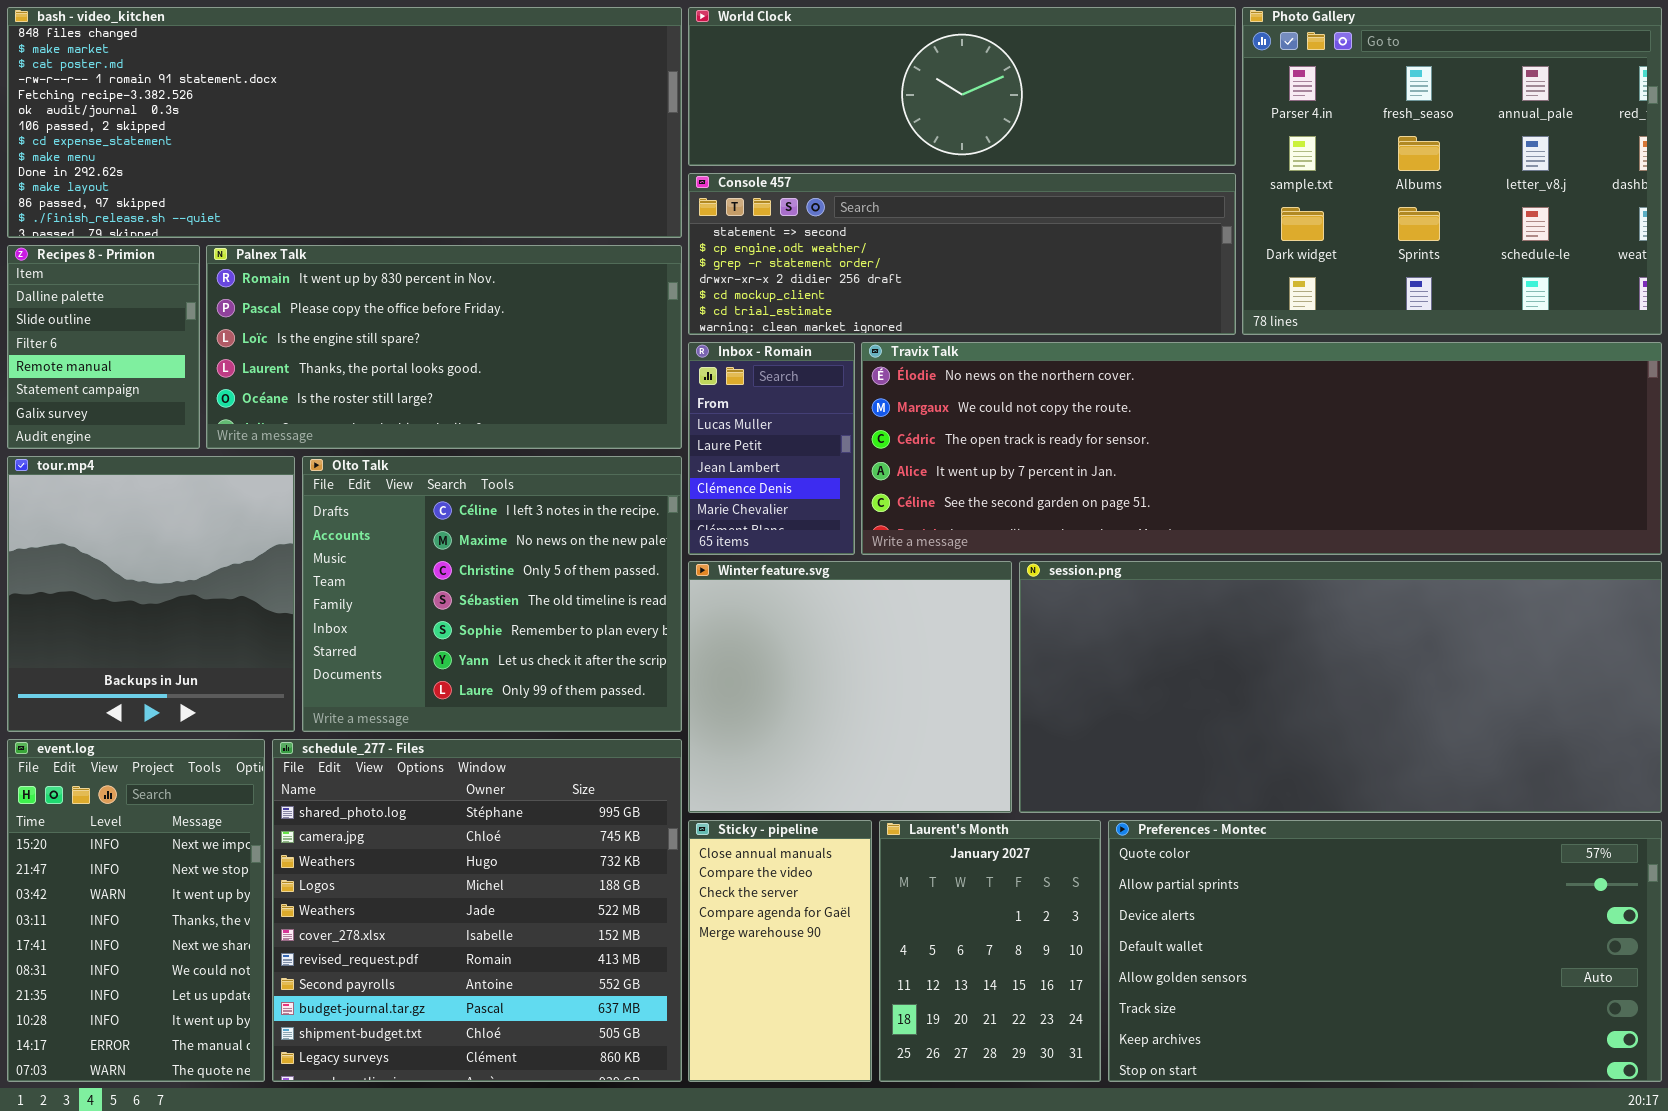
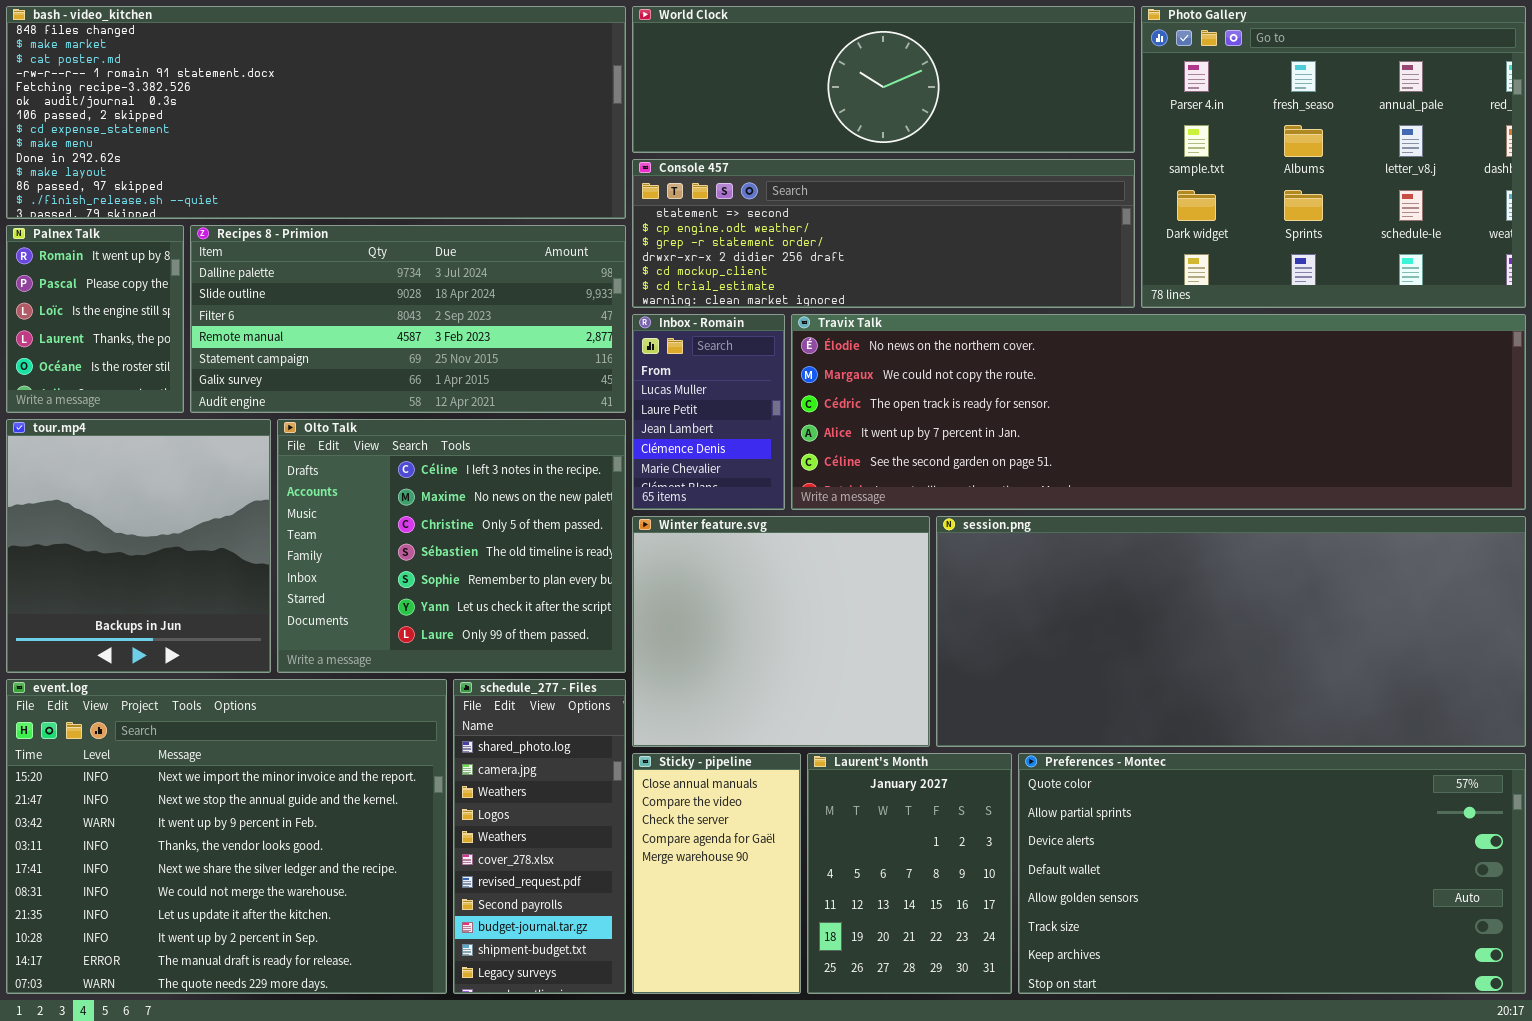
Recipes 8 - Primion: [7,245,200,449] -> [190,225,626,413], moved, resized
Palnex Talk: [206,245,682,449] -> [6,225,184,413], moved, resized
event.log: [7,739,265,1082] -> [6,679,447,994], resized
schedule_277 - Files: [272,739,682,1082] -> [453,679,626,994], resized

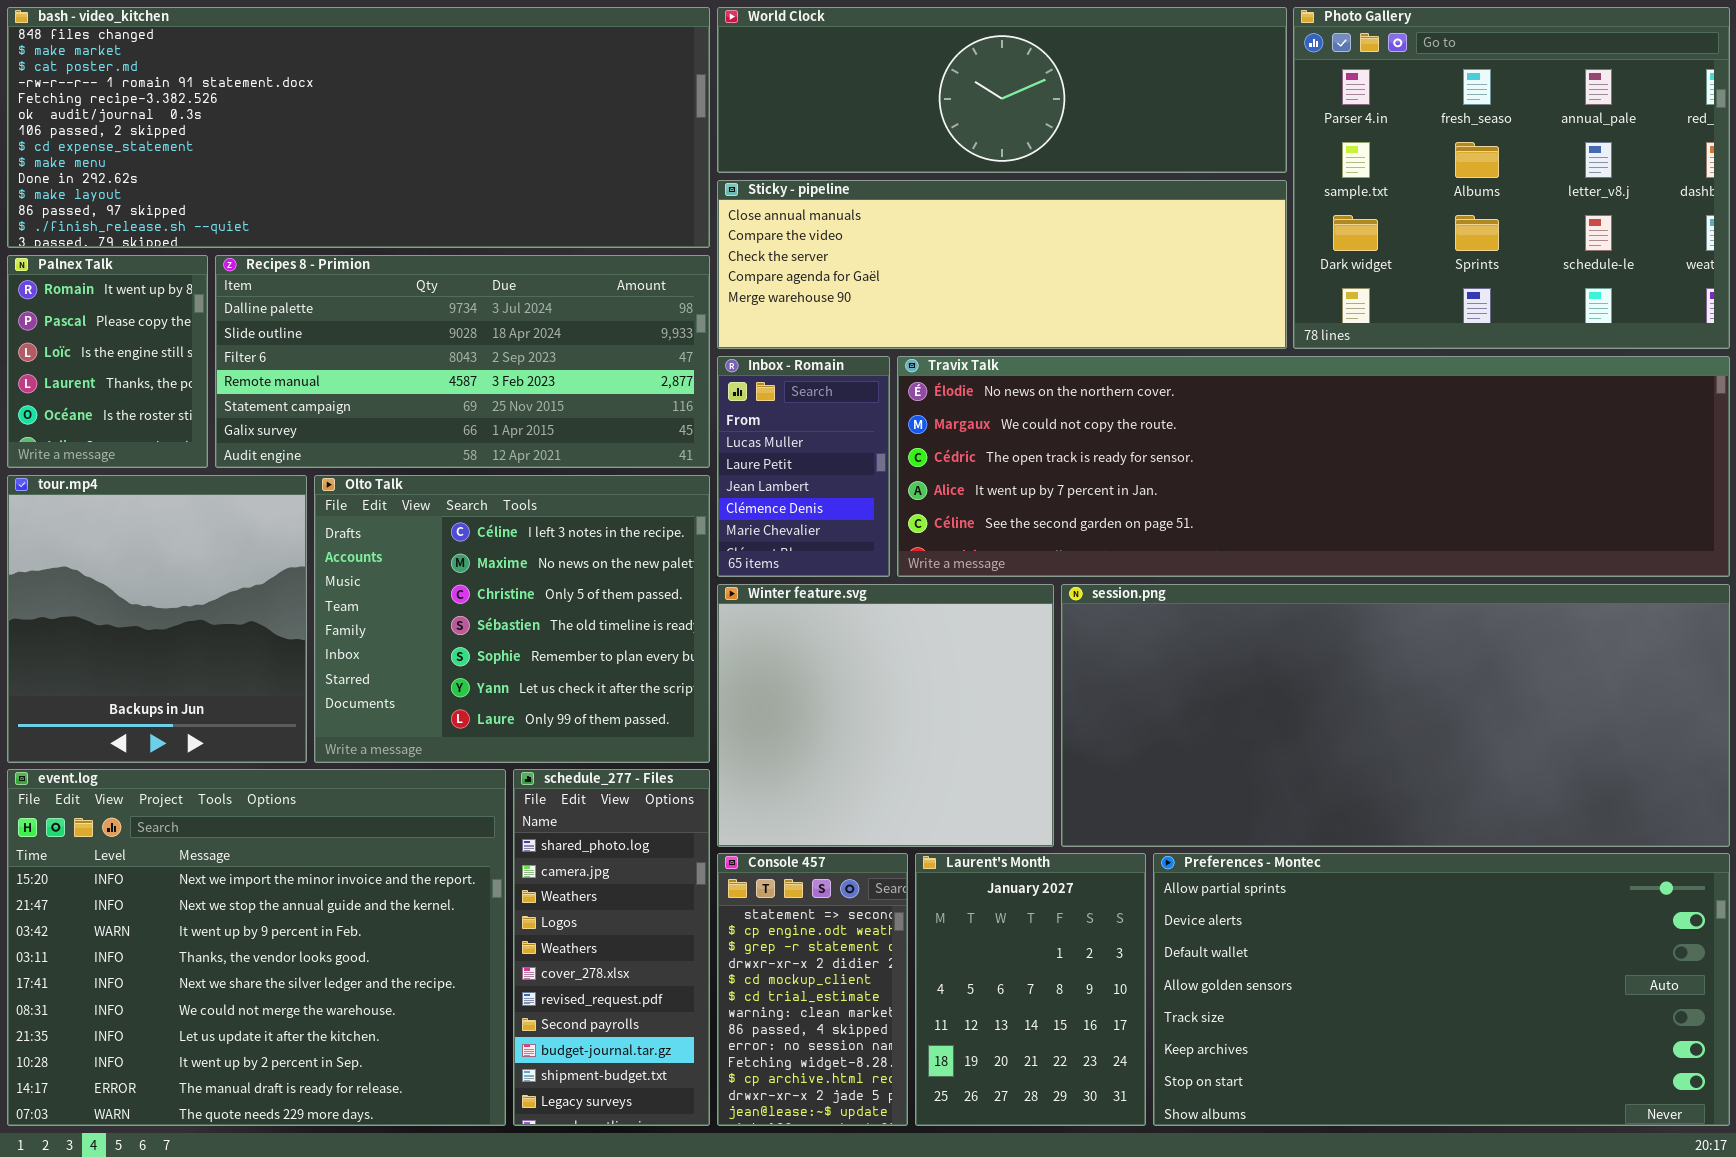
Console 457: [632,159,1135,308] -> [717,853,908,1126], moved, resized
Sticky - pipeline: [632,753,801,994] -> [717,180,1287,349], moved, resized
Preferences - Montec: [1018,753,1526,994] -> [1153,853,1730,1126], scrolled down 1 row

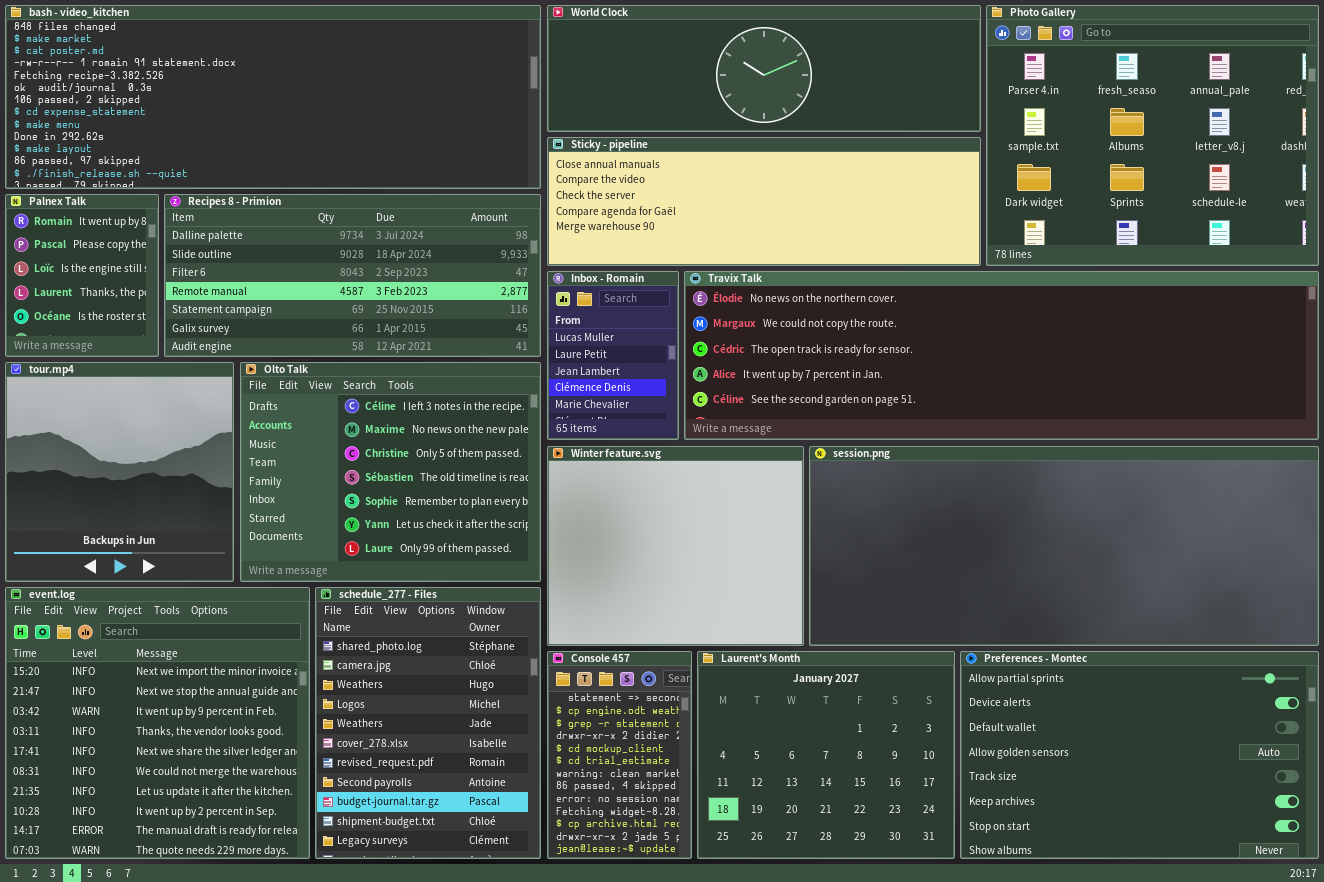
event.log: [7,769,506,1126] -> [5,587,310,859], resized
schedule_277 - Files: [513,769,710,1126] -> [315,587,541,859], resized
Laurent's Month: [915,853,1146,1126] -> [697,651,955,859], resized
Preferences - Montec: [1153,853,1730,1126] -> [960,651,1319,859], resized

